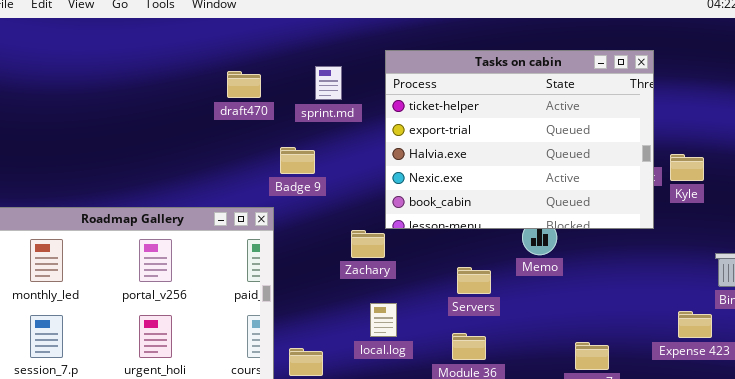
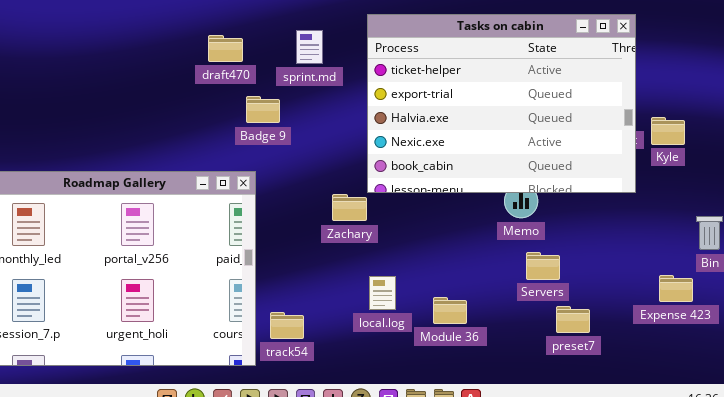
Badge 9: [280,147,315,174] -> [246,96,280,123], moved
Servers: [457,267,491,294] -> [526,252,560,280], moved
local.log: [370,303,397,337] -> [369,276,396,310], moved

